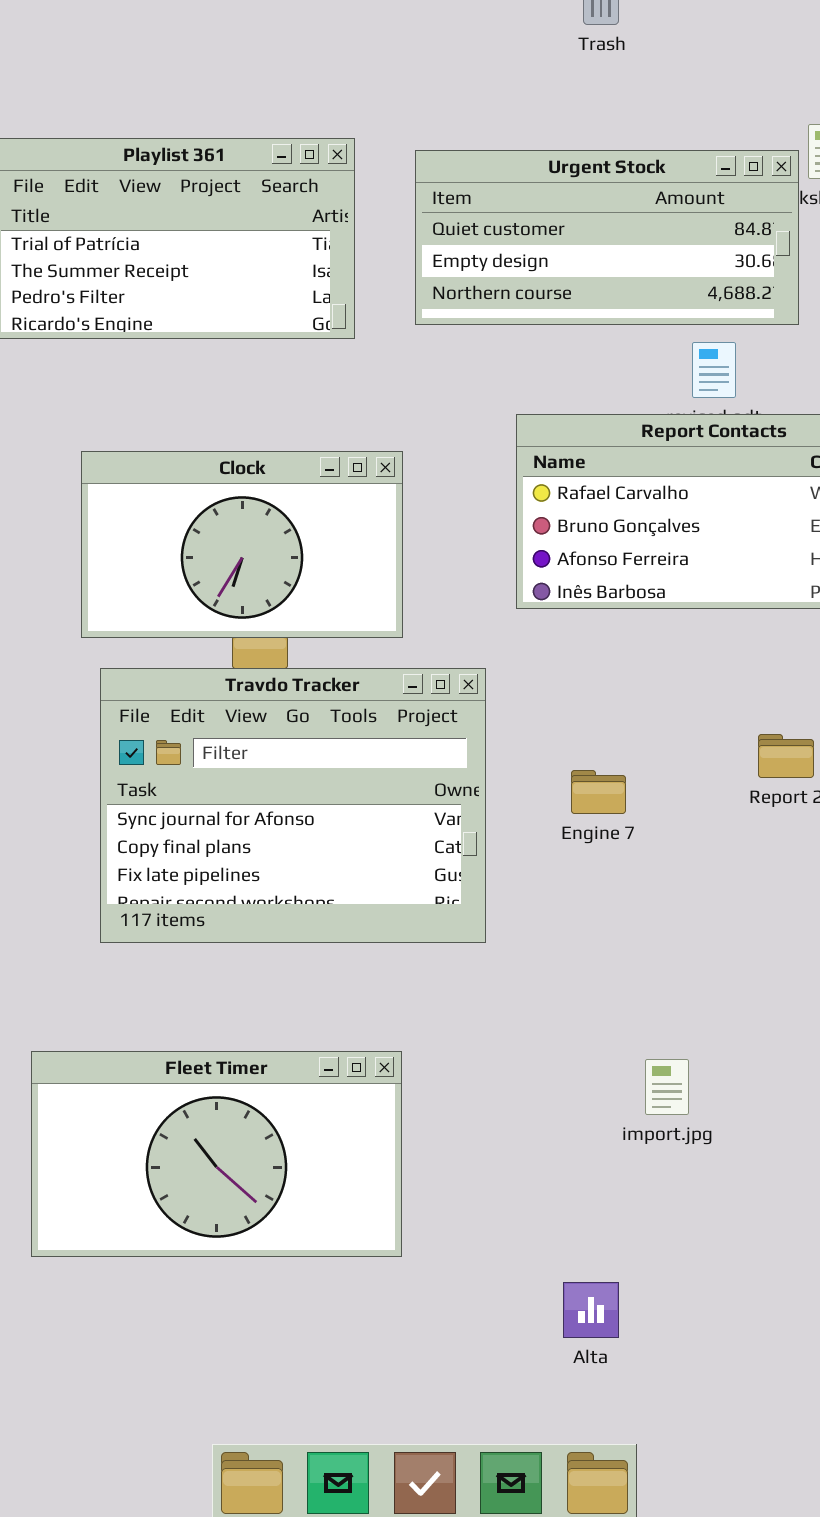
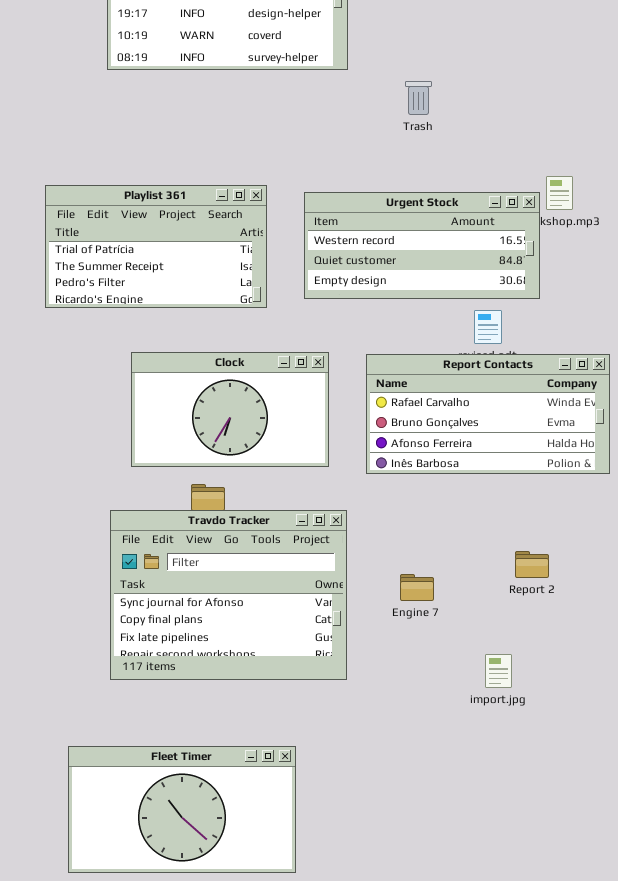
Urgent Stock: [415,150,799,325] -> [304,192,540,299], scrolled up 1 row
Clock: [81,451,403,638] -> [131,352,329,467], moved
import.jpg: [645,1059,689,1115] -> [485,654,512,688], moved

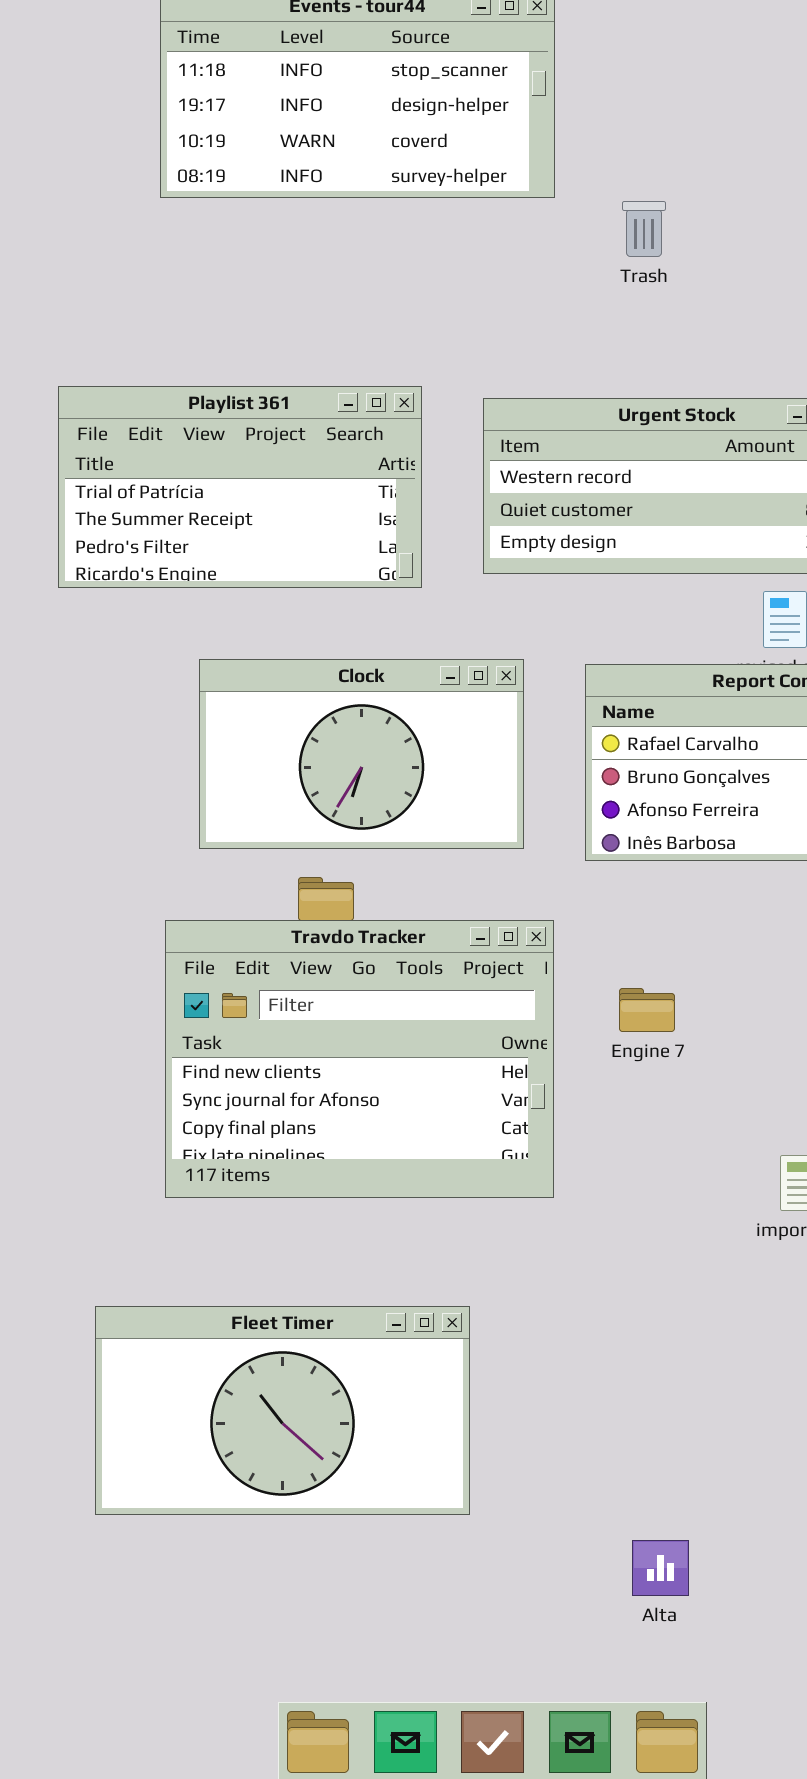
Trash: [405,81,432,115] -> [622,201,666,257], moved
Travdo Tracker: [110,510,347,680] -> [165,920,554,1198], scrolled up 1 row
Engine 7: [400,574,434,601] -> [619,988,675,1032], moved

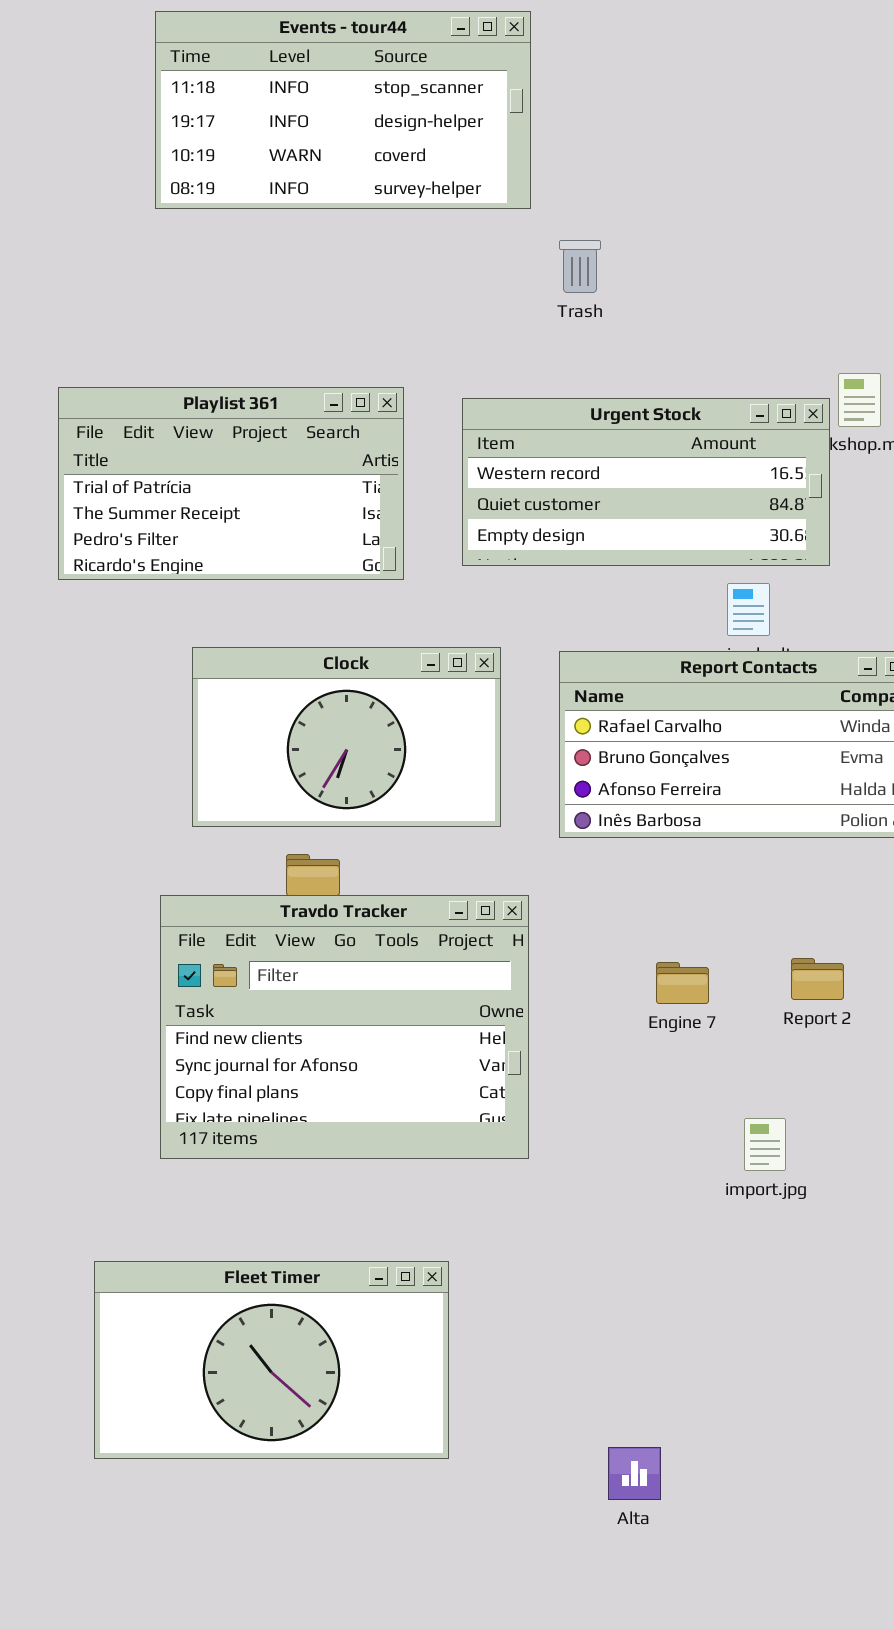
Trash: [622,201,666,257] -> [559,240,601,293], moved
Engine 7: [619,988,675,1032] -> [656,962,709,1004], moved
Alta: [632,1540,689,1596] -> [608,1447,661,1500], moved

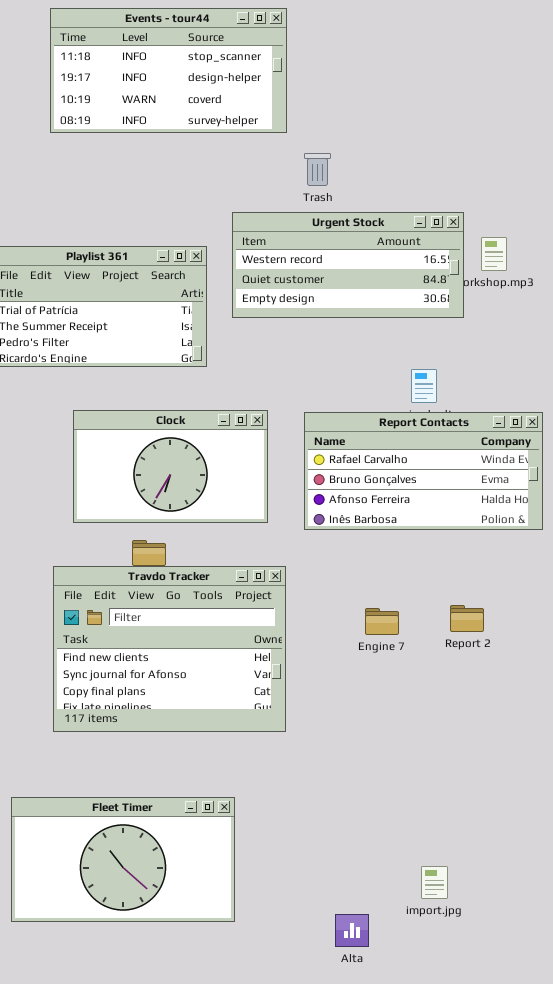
Urgent Stock: [462,398,830,566] -> [232,212,464,318], moved
import.jpg: [744,1118,786,1171] -> [421,866,448,899], moved

